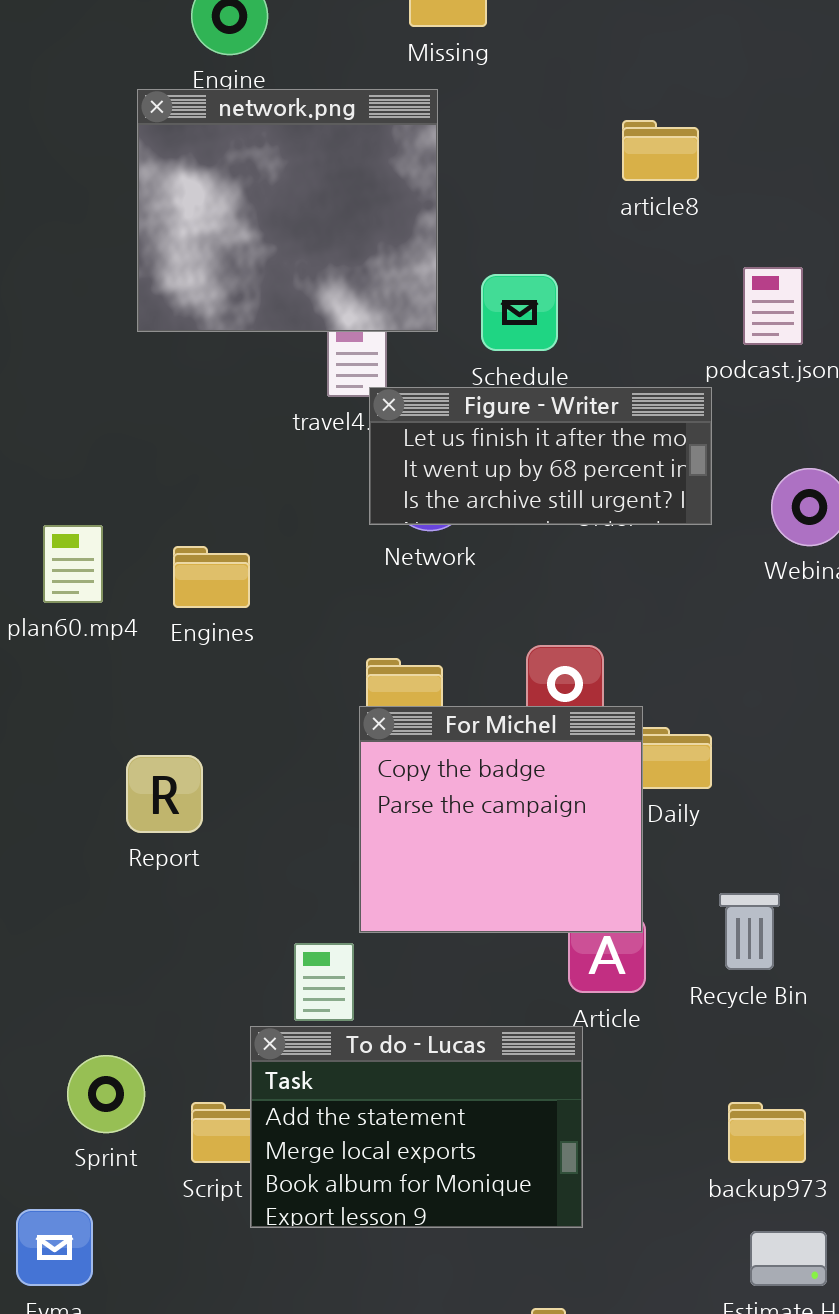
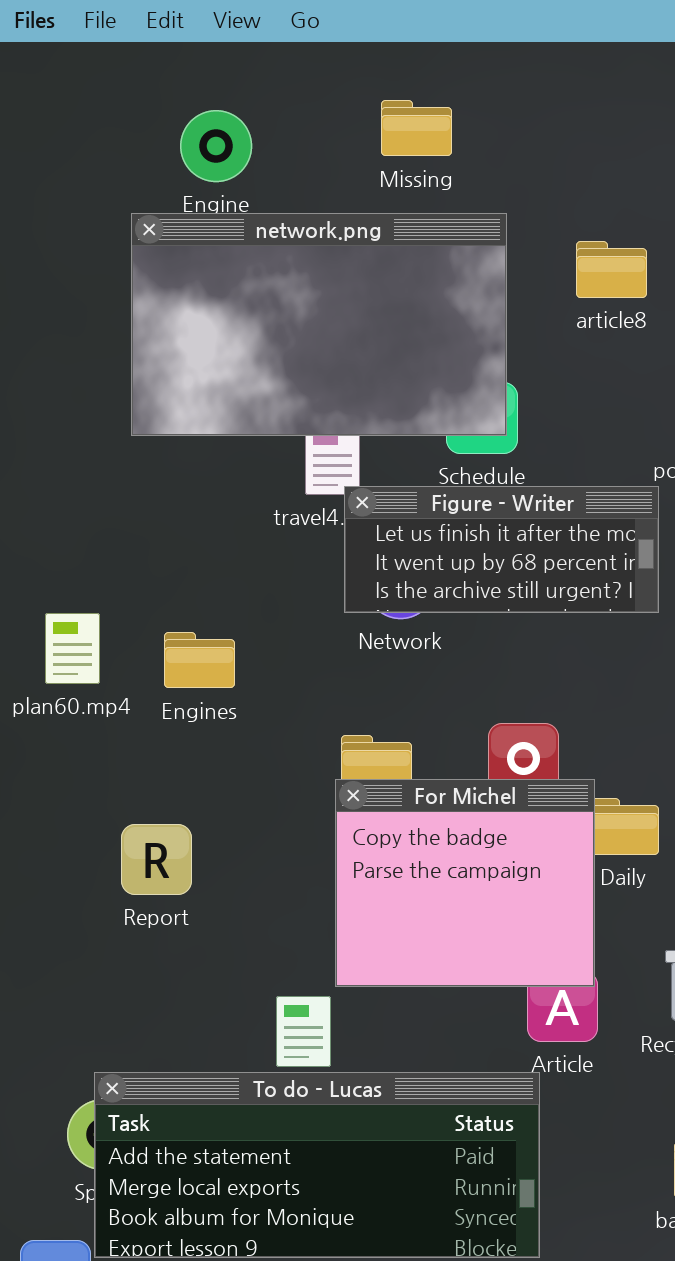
network.png: [137,89,438,332] -> [131,213,507,436], resized
To do - Lucas: [250,1026,583,1228] -> [94,1072,540,1258], resized

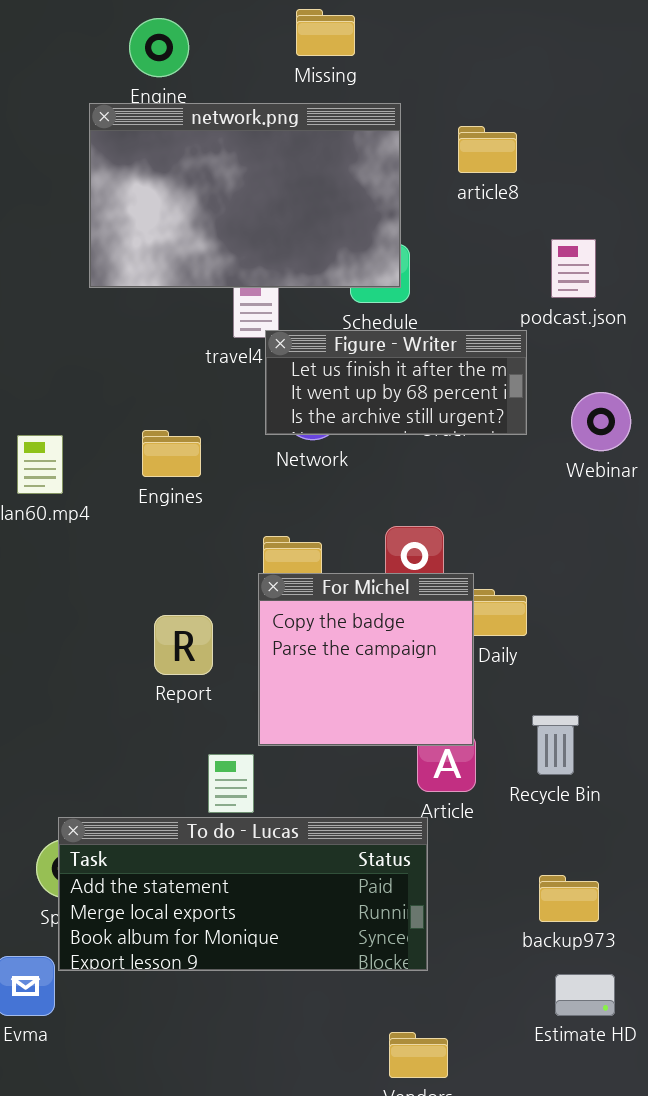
Engines: [164,632,235,688] -> [142,430,201,477], moved
Report: [121,824,192,895] -> [154,615,213,675], moved

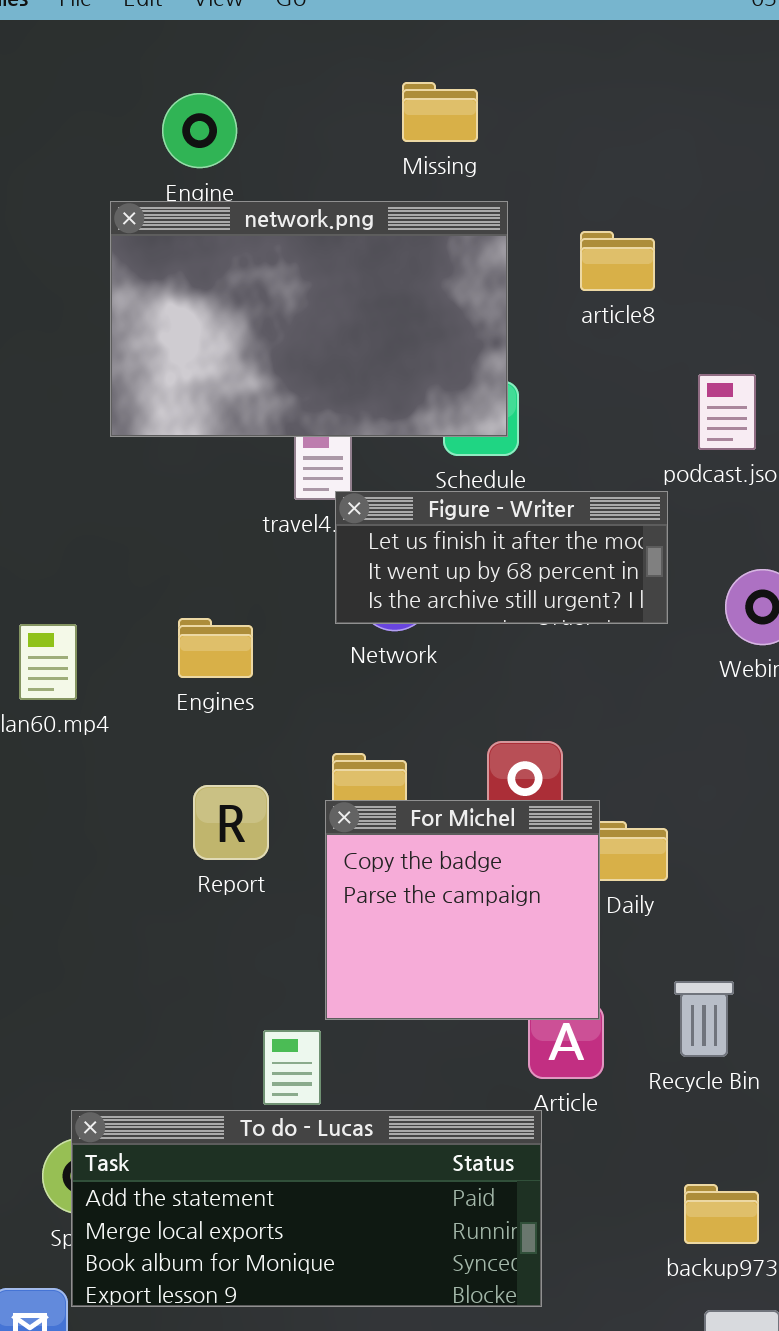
Missing: [296,9,355,56] -> [402,82,478,142], moved
Report: [154,615,213,675] -> [193,785,269,860], moved

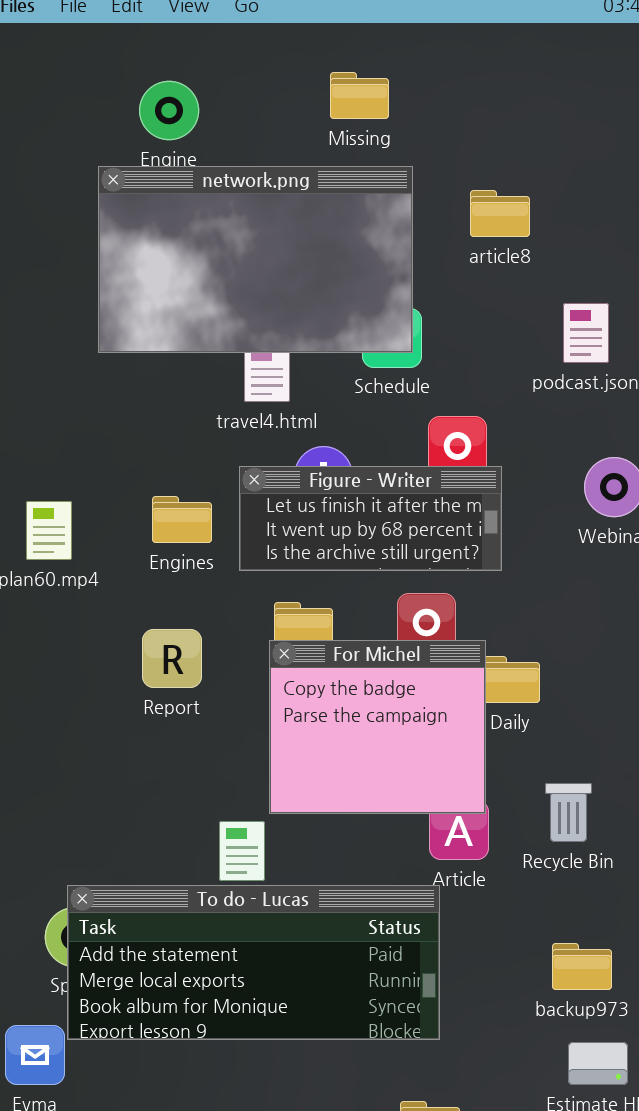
Figure - Writer: [335,491,668,624] -> [239,466,502,571], moved
Report: [193,785,269,860] -> [142,629,202,688], moved

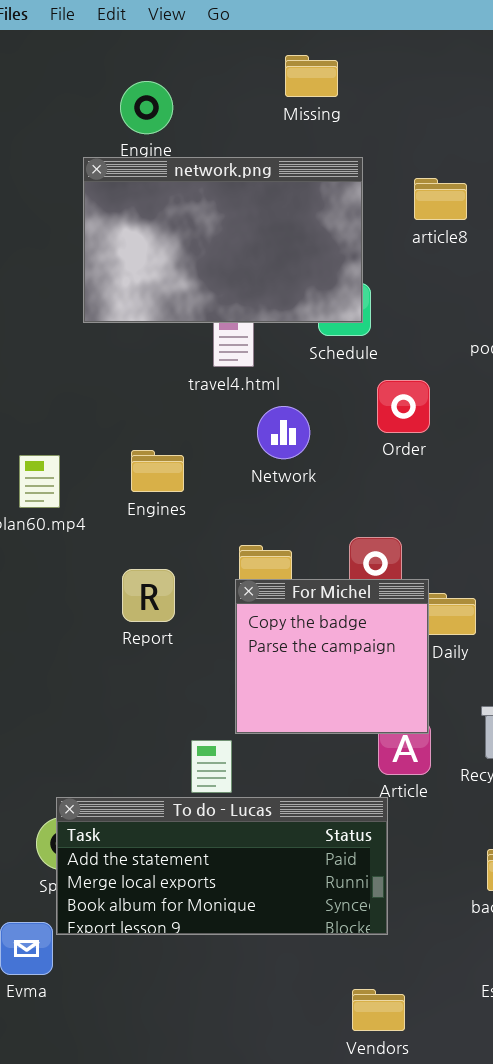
Missing: [330,72,389,119] -> [285,55,338,97], moved
Figure - Writer: [239,466,502,571] -> none, closed

